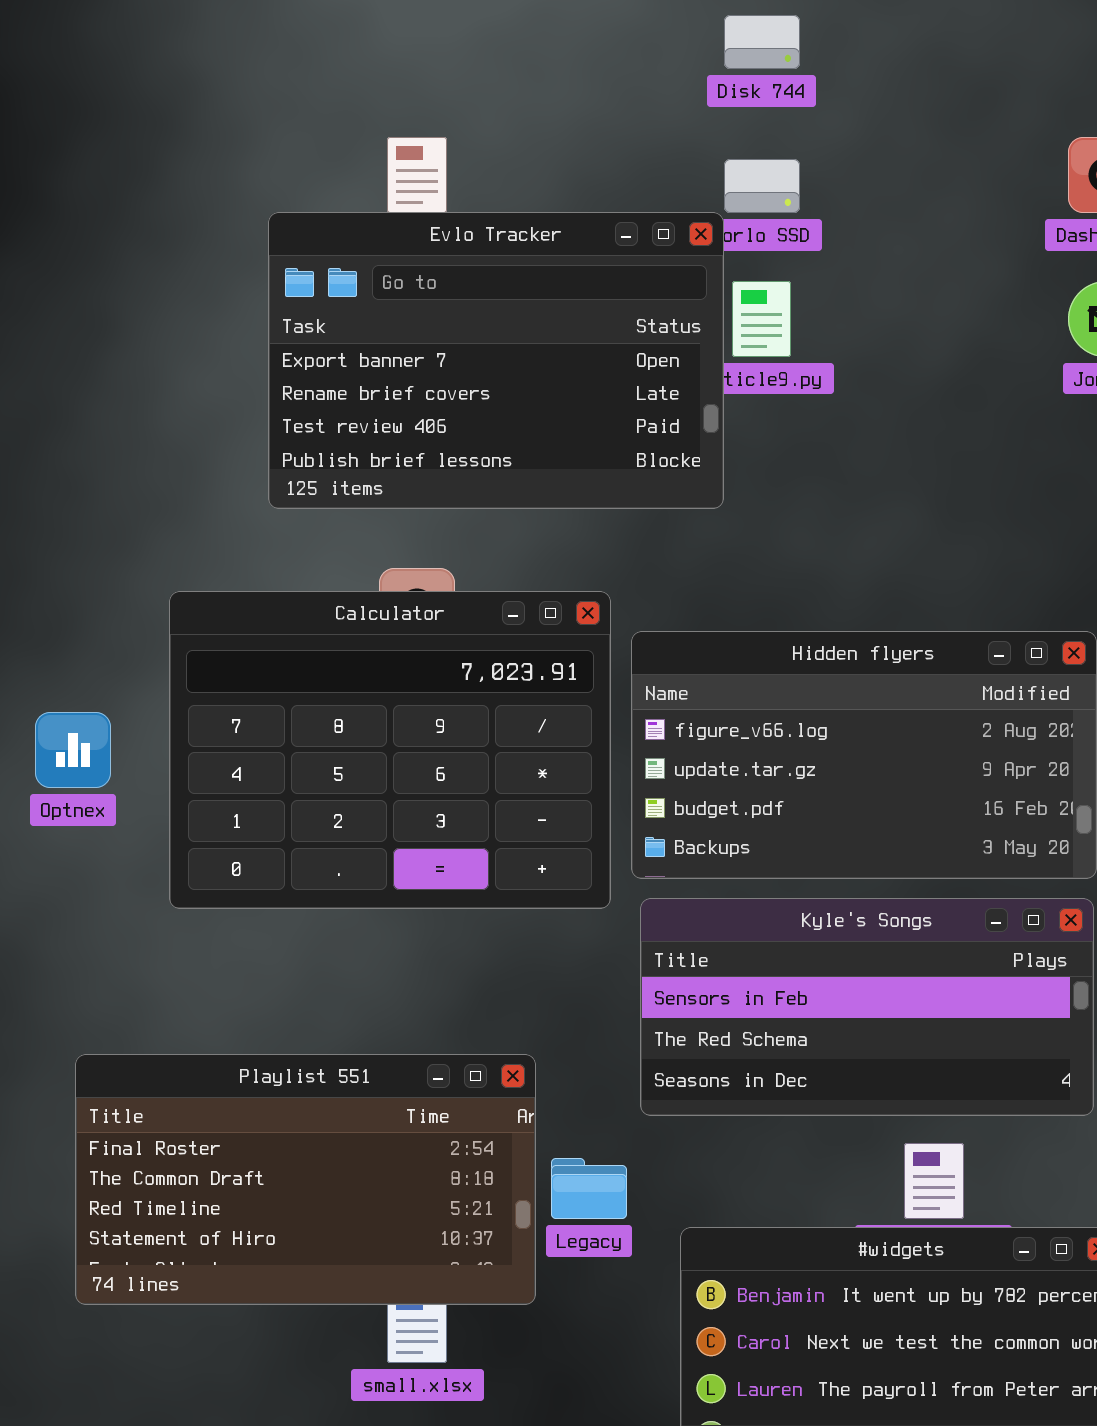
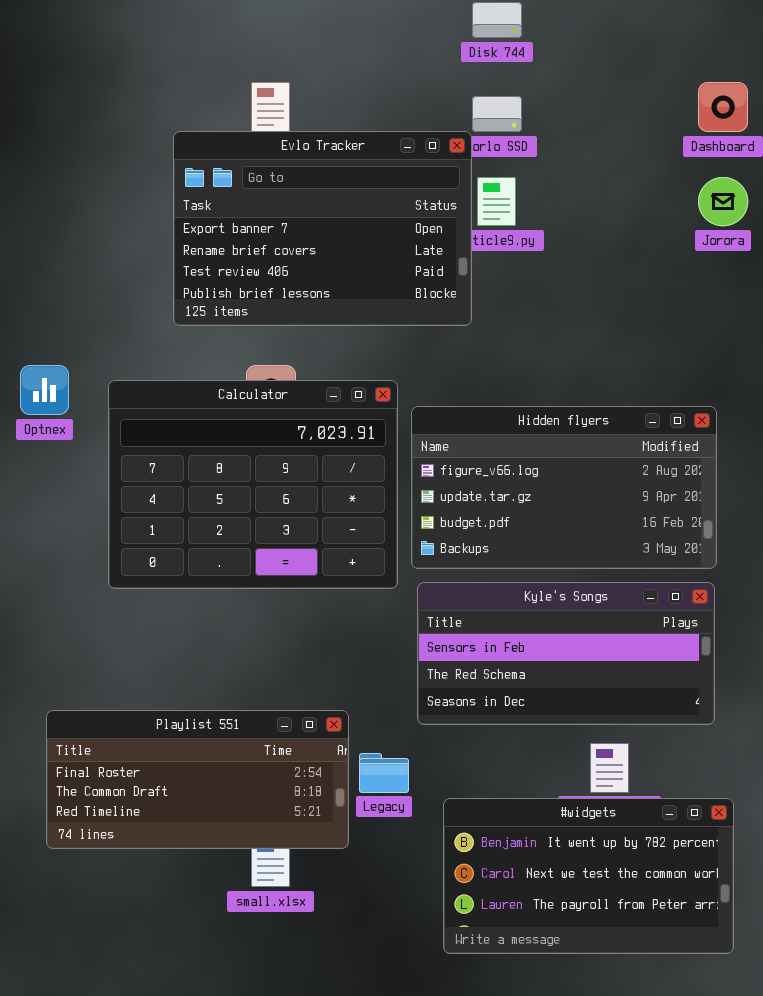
Optnex: [35,712,111,788] -> [20,365,69,415], moved
Playlist 551: [75,1054,536,1305] -> [46,710,349,849], resized

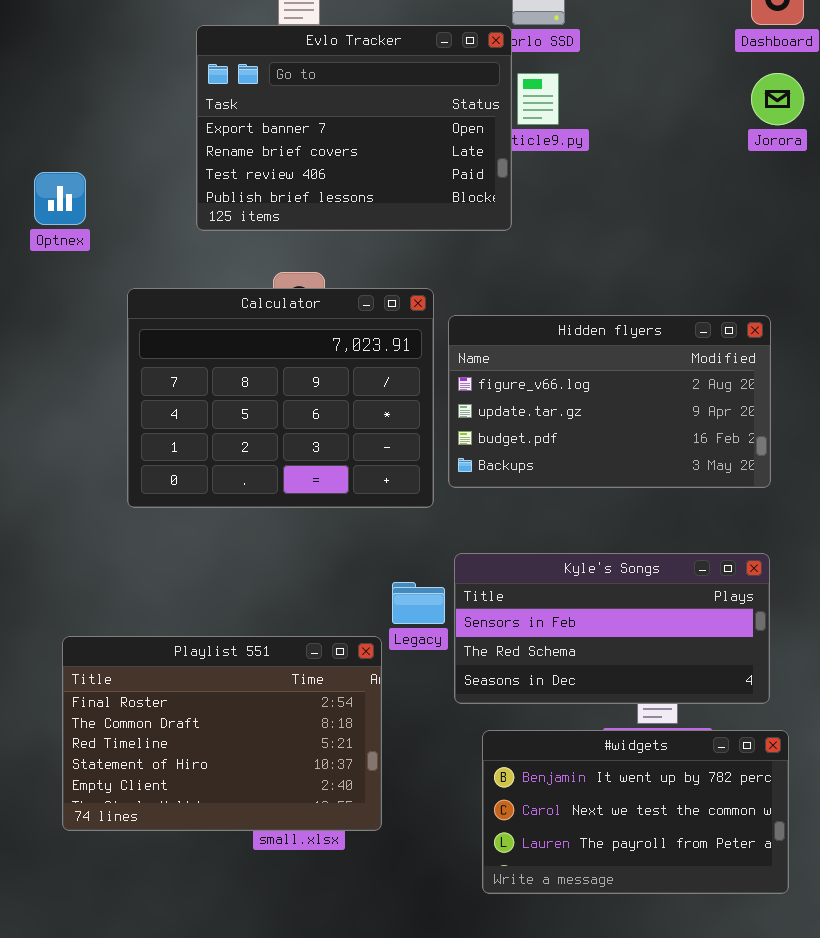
Optnex: [20,365,69,415] -> [34,172,86,225], moved
Kyle's Songs: [417,582,715,725] -> [454,553,770,704], moved
Playlist 551: [46,710,349,849] -> [62,636,382,831], resized
Legacy: [359,753,409,793] -> [392,582,445,624], moved

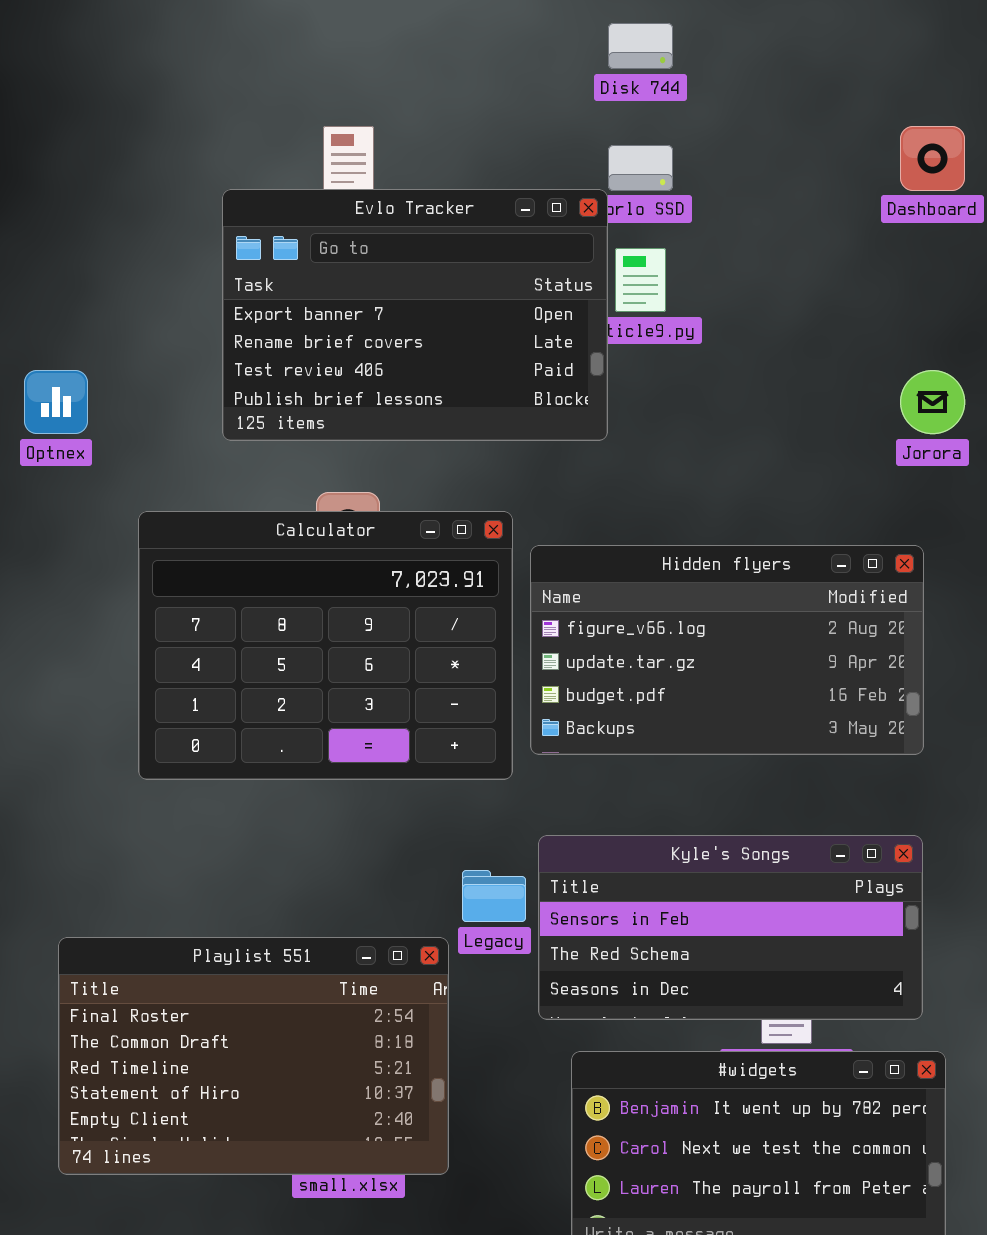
Jorora: [751,73,804,125] -> [900,370,965,434], moved

